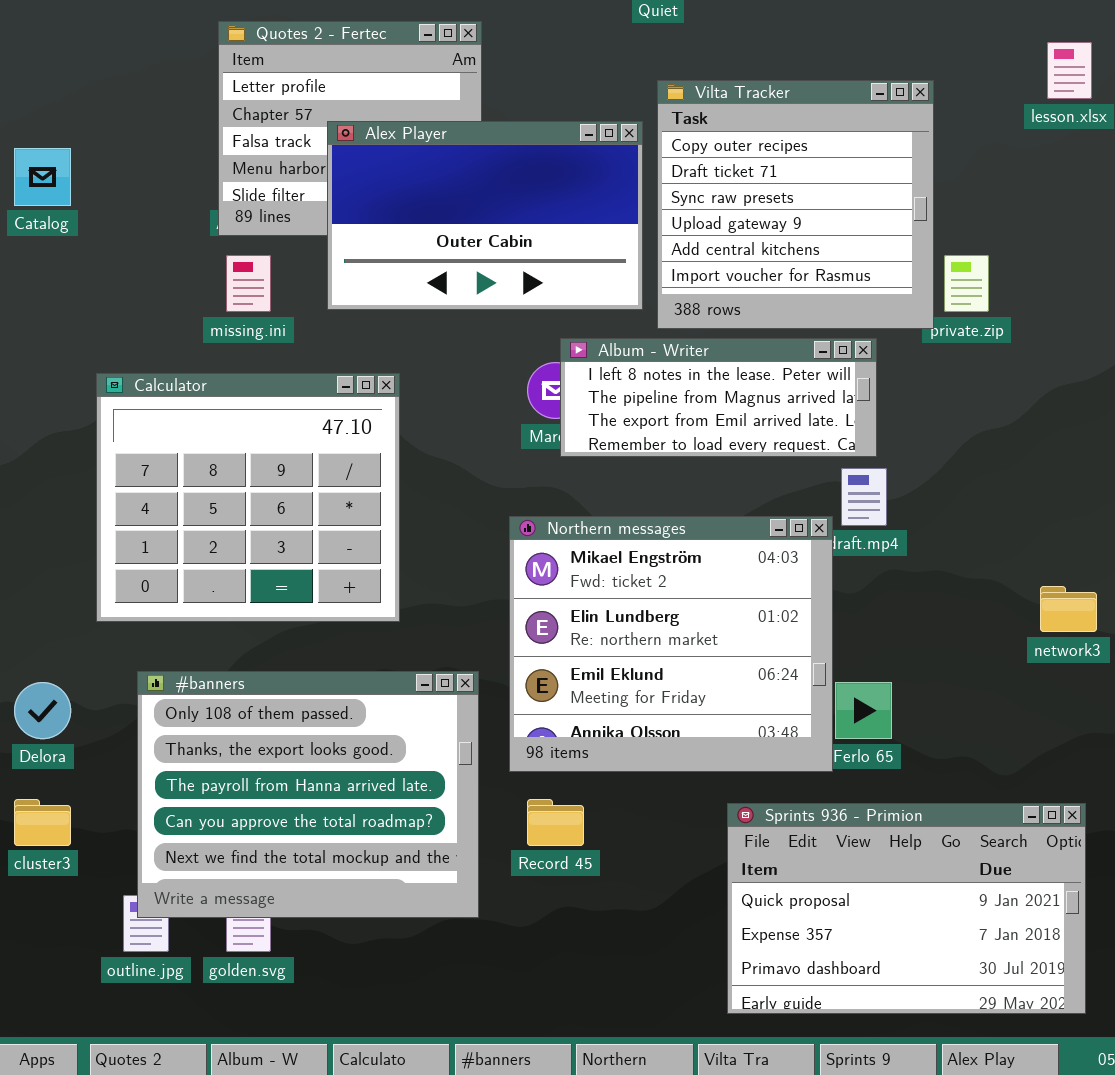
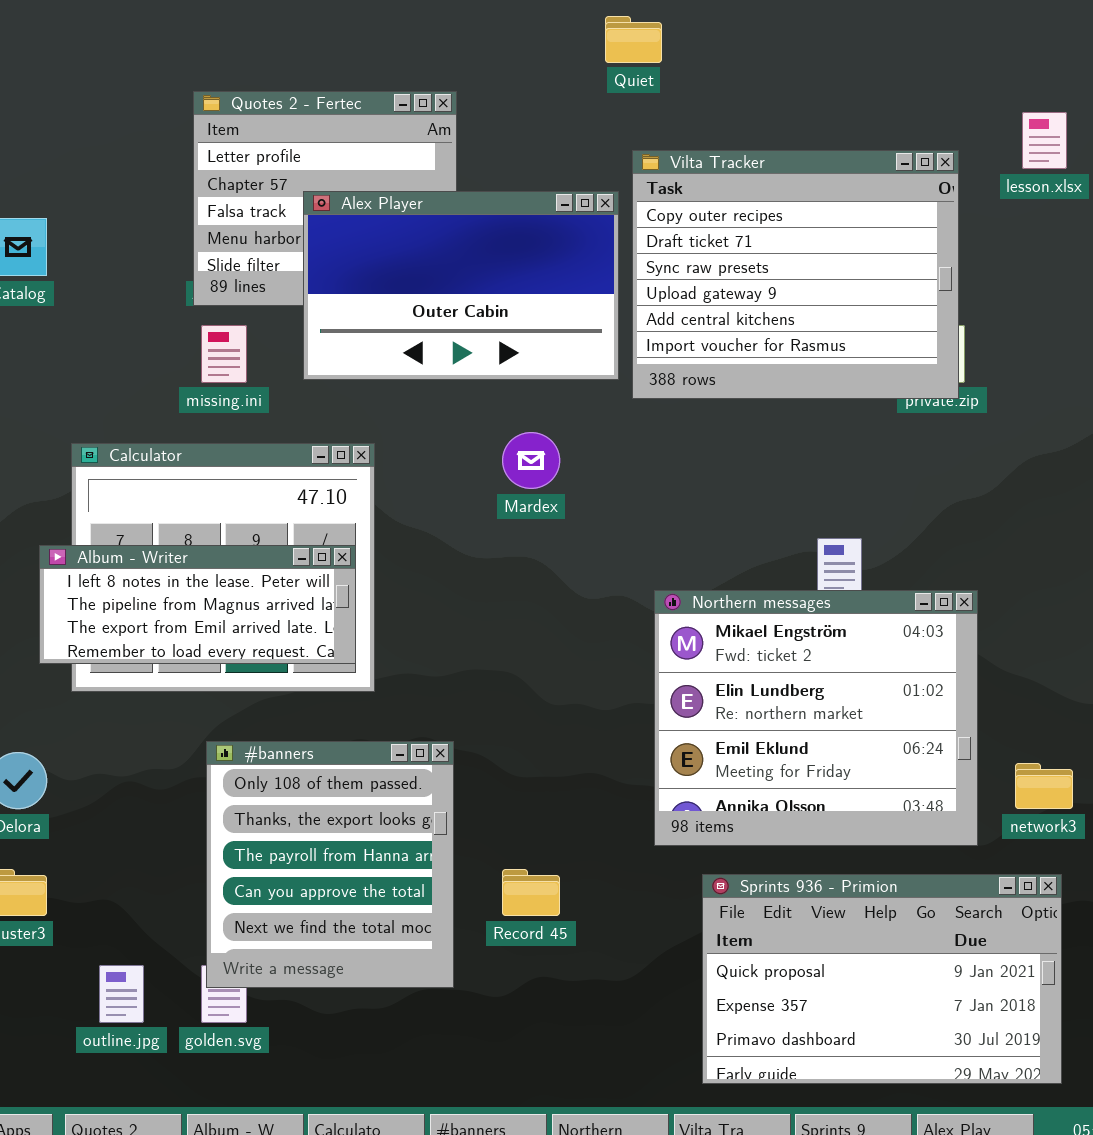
Vilta Tracker: [657,80,934,329] -> [632,150,959,399], resized
Album - Writer: [560,338,877,457] -> [39,545,356,664], moved
Northern messages: [509,516,833,772] -> [654,590,978,846], moved
network3: [1040,586,1097,632] -> [1015,763,1073,809], moved
#banners: [137,671,479,918] -> [206,741,454,988], resized

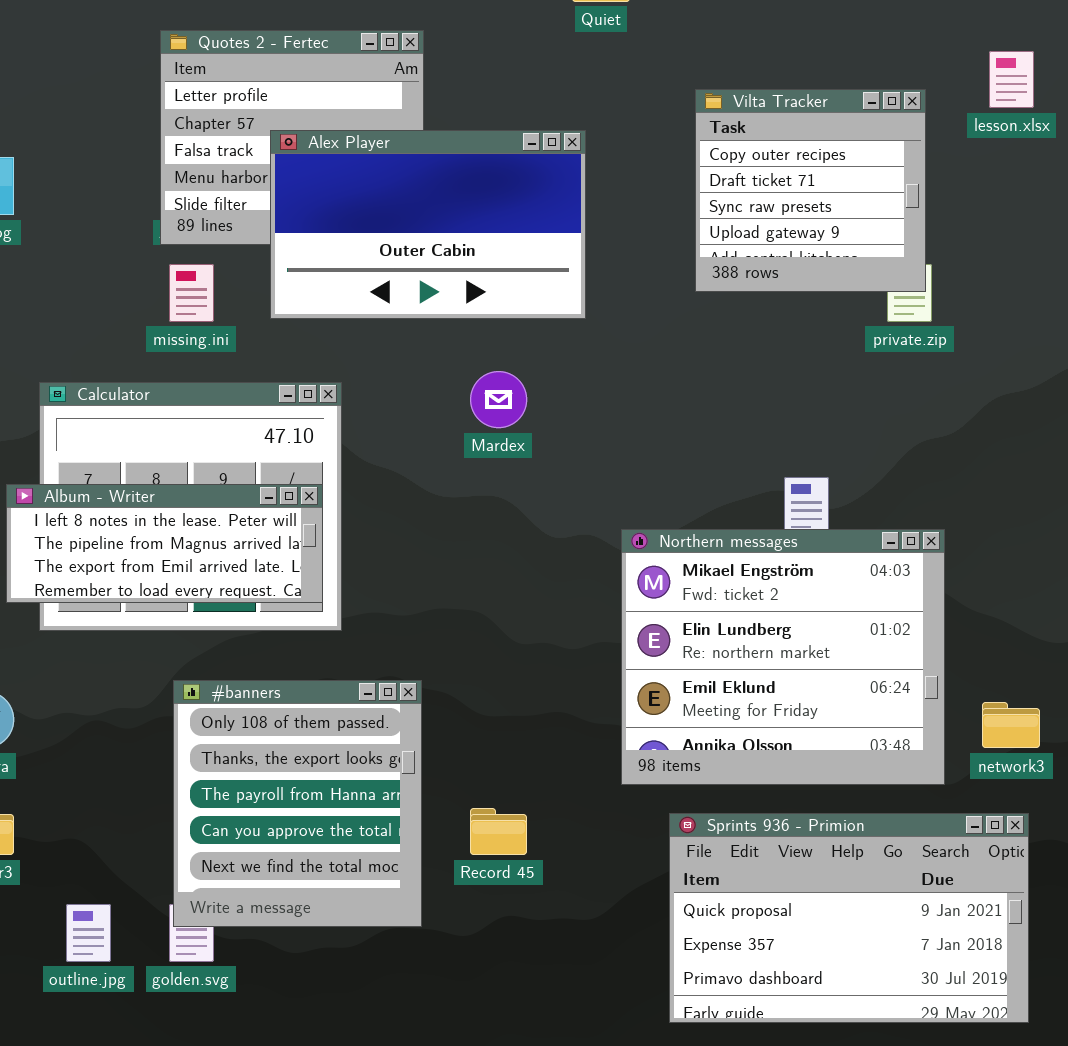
Vilta Tracker: [632,150,959,399] -> [695,89,926,292], resized

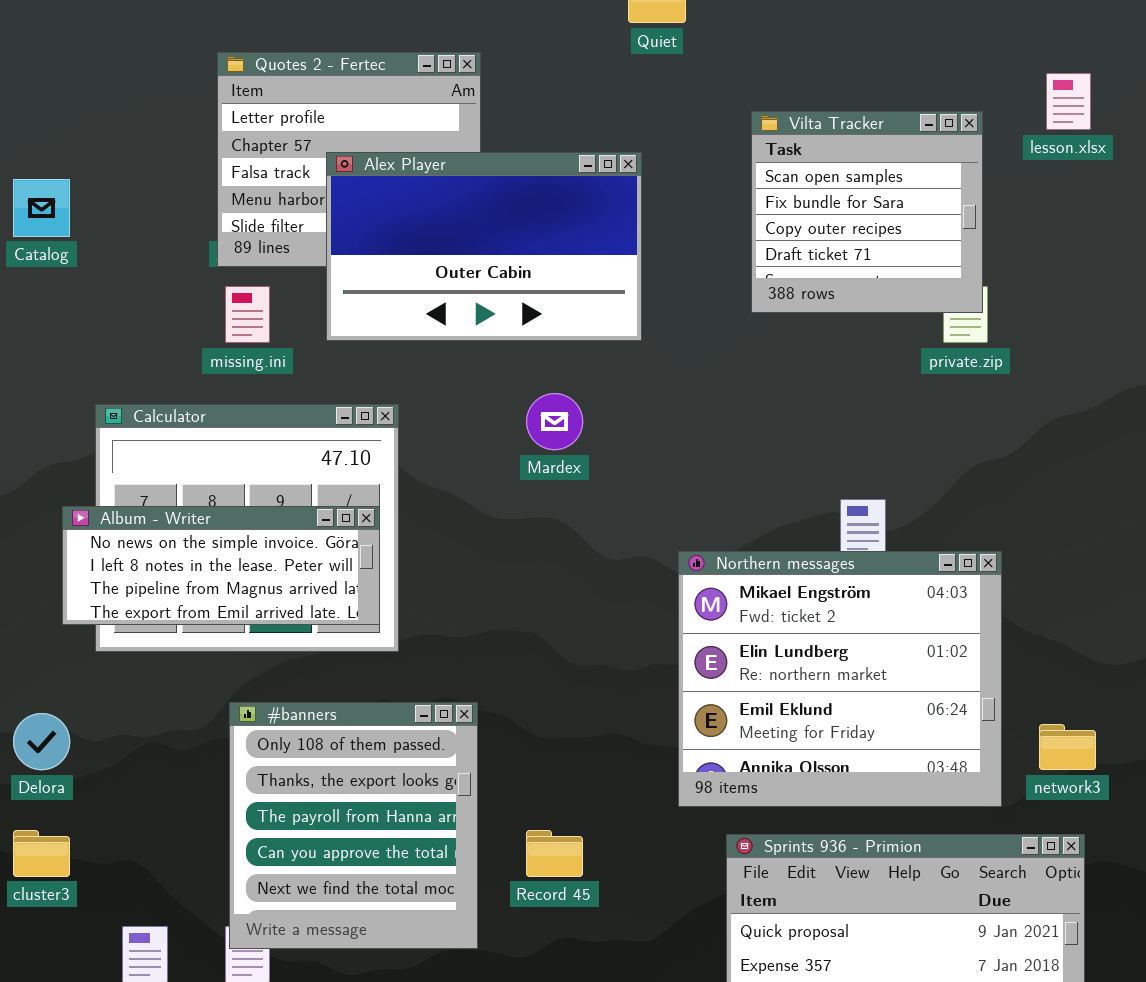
Vilta Tracker: [695,89,926,292] -> [751,111,983,313], scrolled up 2 rows
Album - Writer: [6,484,323,603] -> [62,506,380,625], scrolled up 1 row

